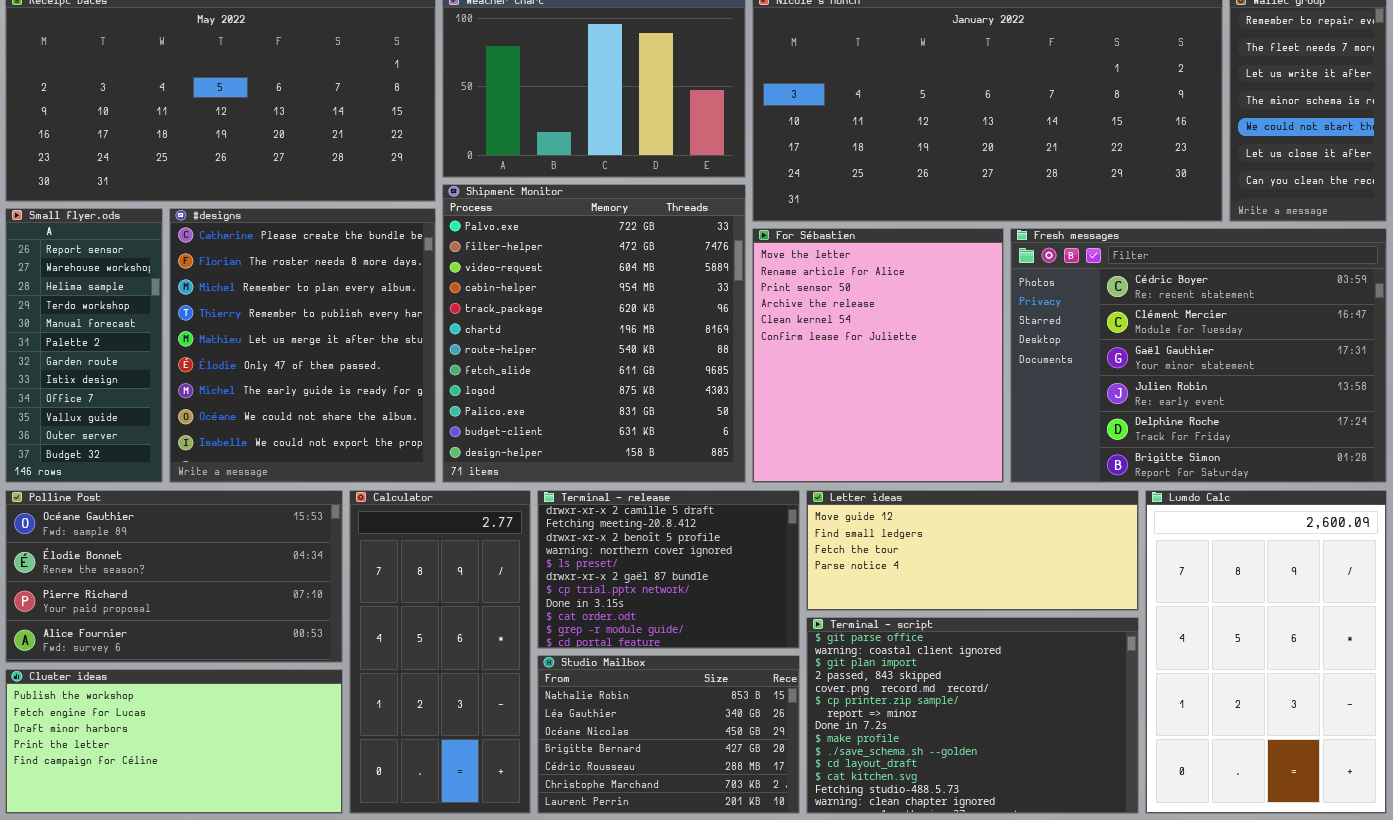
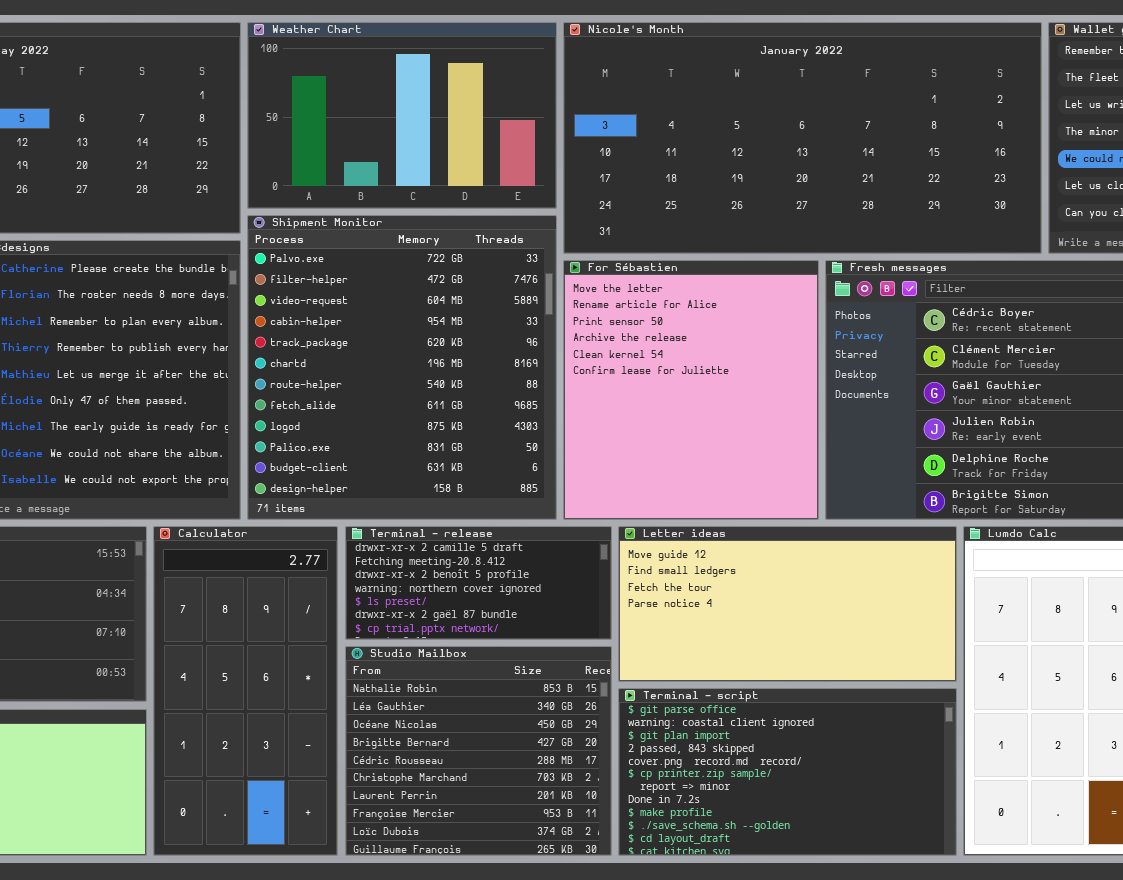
Terminal - release: [537,490,800,649] -> [345,526,612,640], resized
Letter ideas: [806,490,1139,611] -> [618,526,957,682], resized
Terminal - script: [806,617,1139,814] -> [618,688,957,856], resized
Studio Mailbox: [537,655,800,814] -> [345,646,612,856], resized

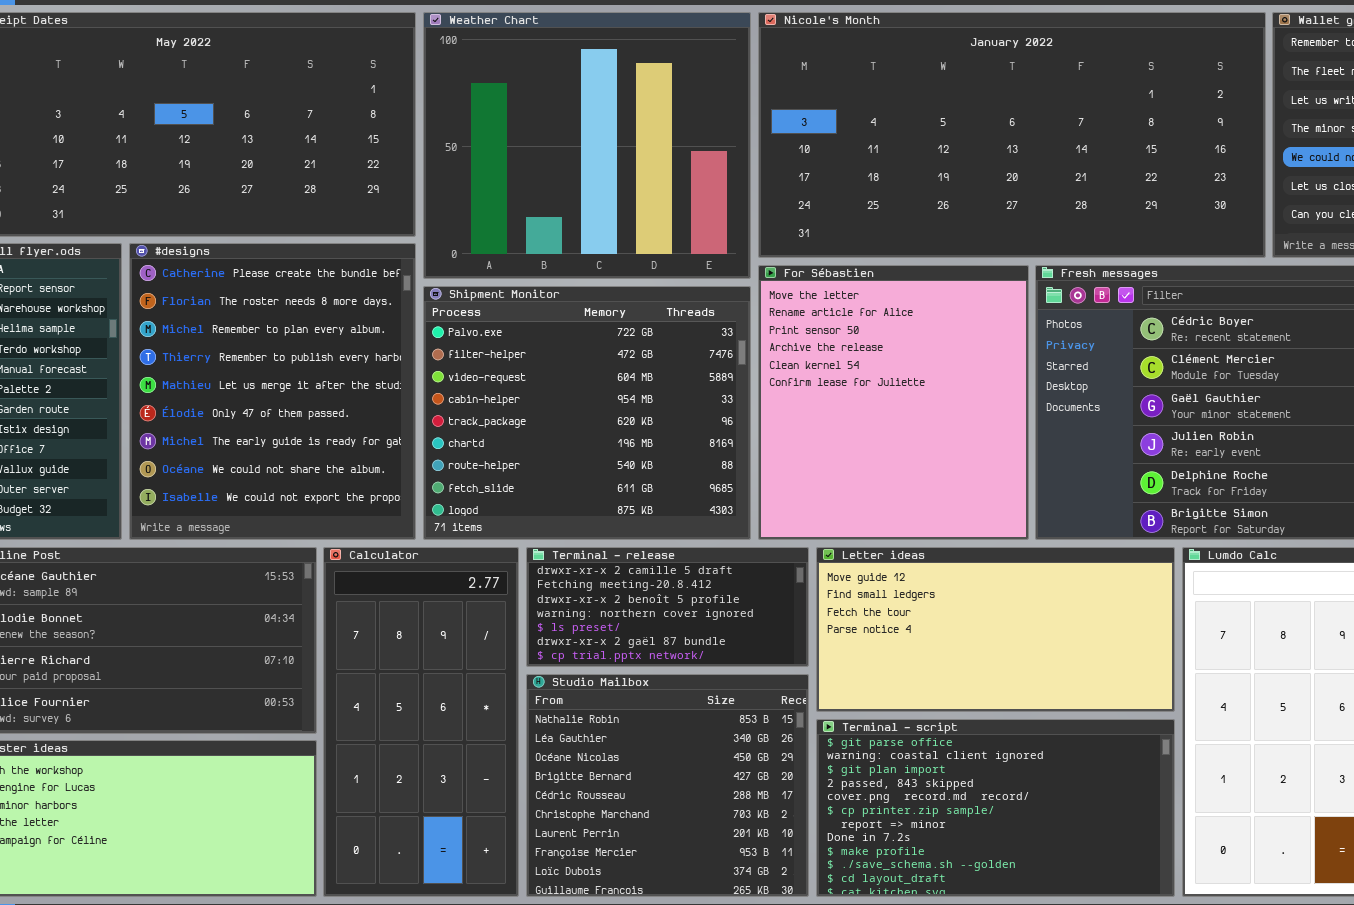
Weather Chart: [247,22,557,209] -> [423,12,751,279], resized
Shipment Monitor: [247,215,557,520] -> [423,286,751,540], resized

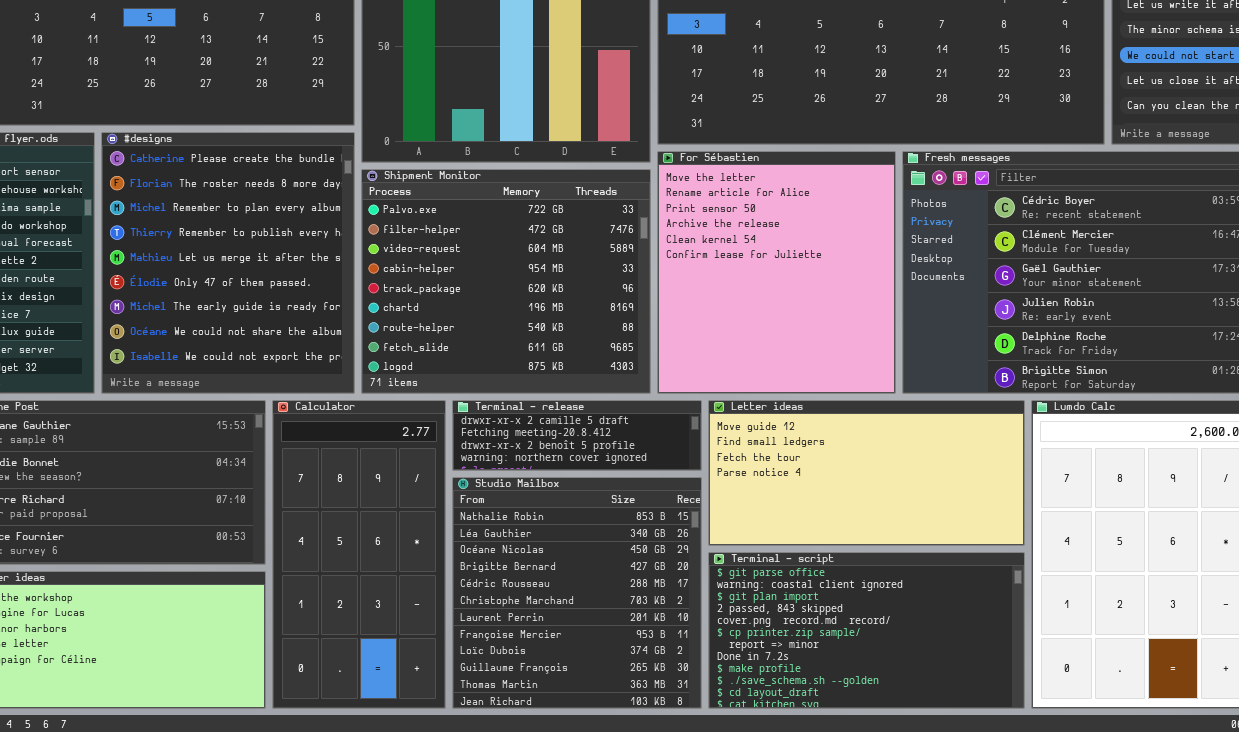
Terminal - release: [526,547,809,667] -> [452,400,702,471], resized
Studio Mailbox: [526,674,809,897] -> [452,477,702,709], resized

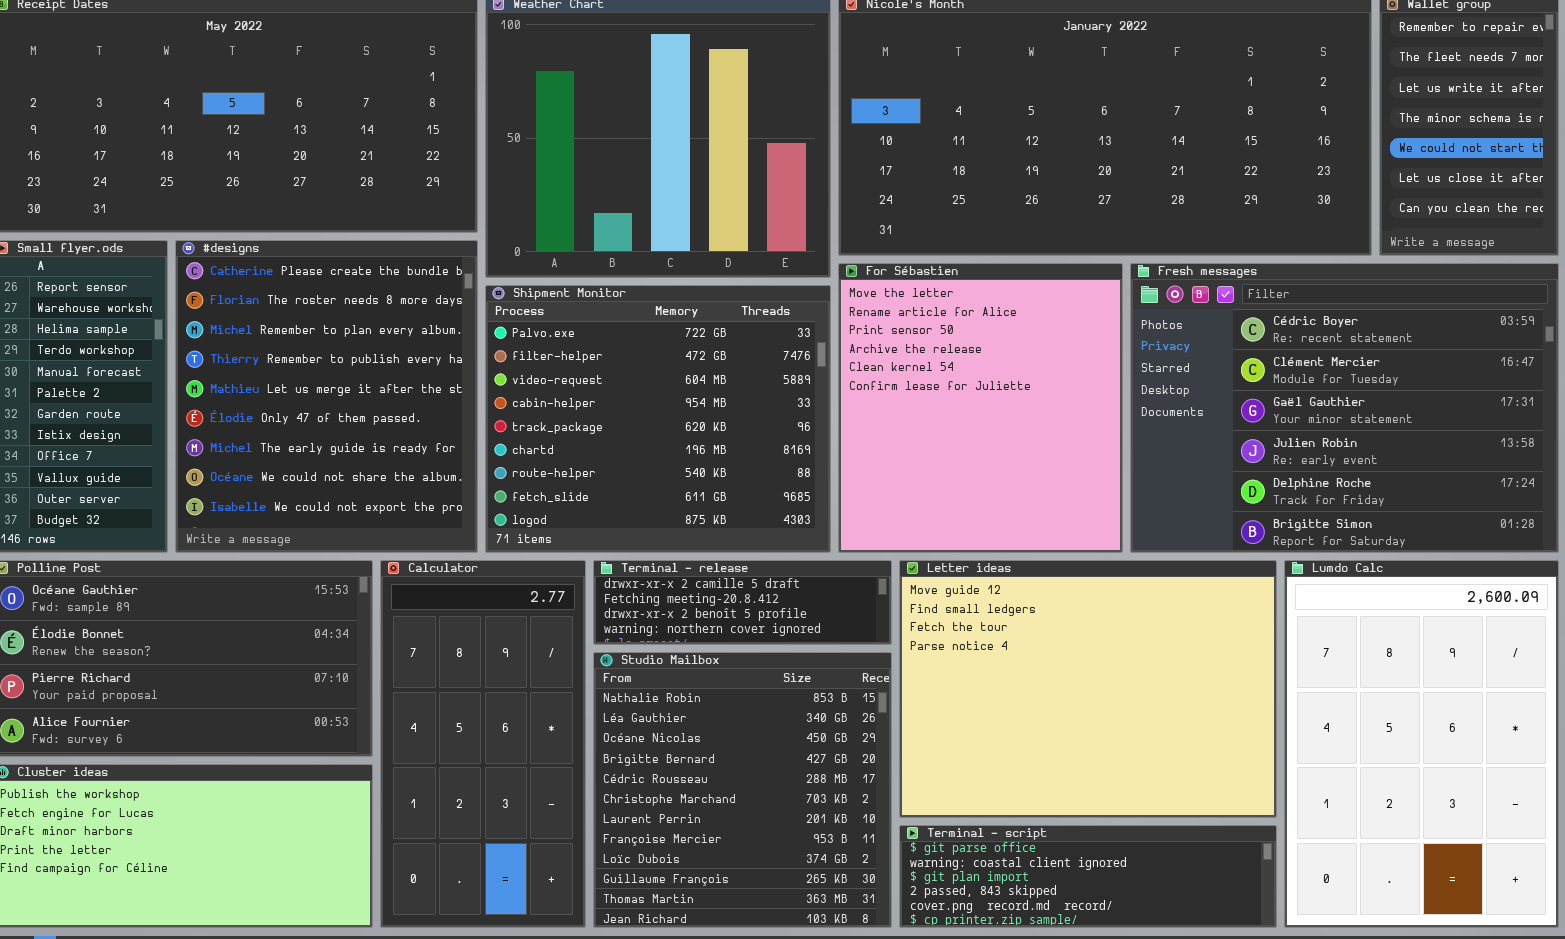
Letter ideas: [708,400,1025,546] -> [899,560,1277,818], resized
Terminal - script: [708,552,1025,709] -> [899,825,1277,928], resized

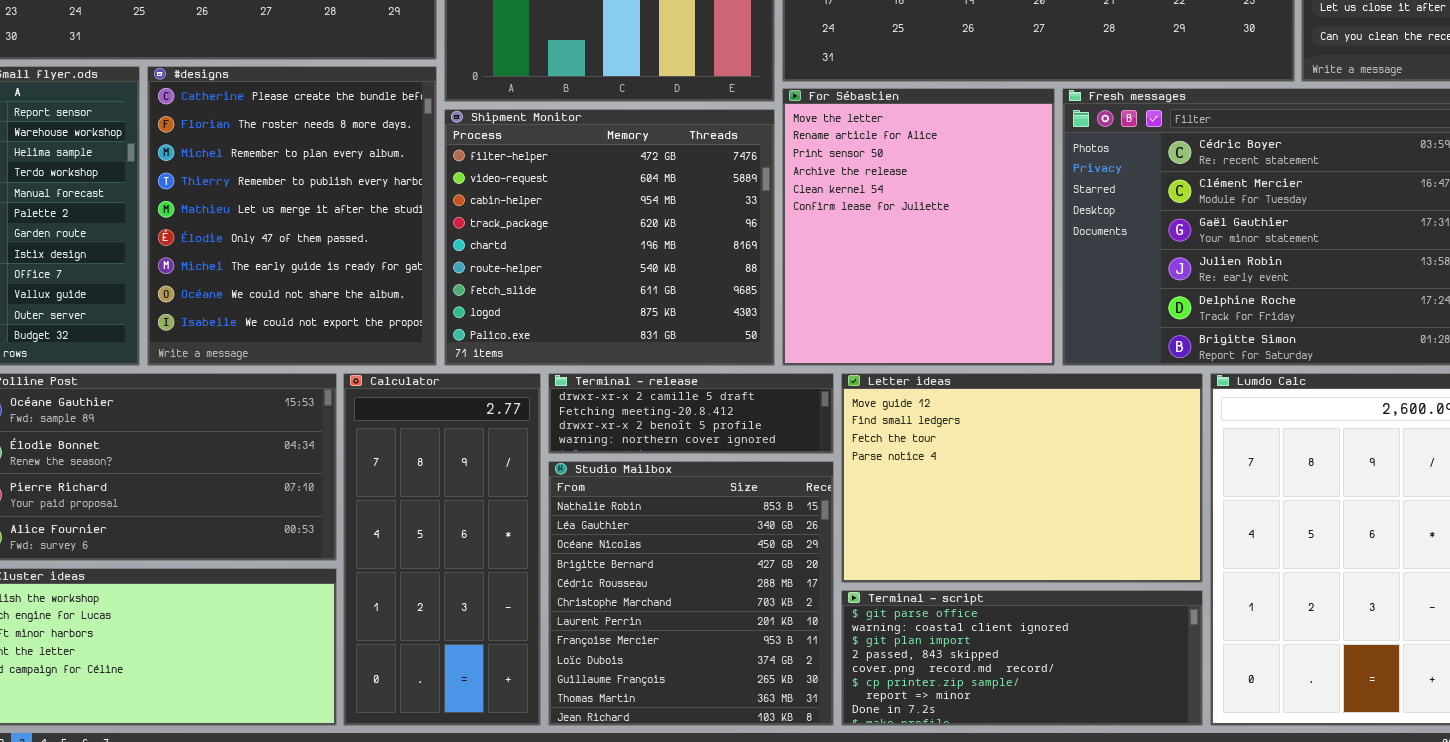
Shipment Monitor: [485,285,831,553] -> [444,109,775,366], scrolled down 1 row
Letter ideas: [899,560,1277,818] -> [841,373,1203,583], resized
Terminal - script: [899,825,1277,928] -> [841,590,1203,726], resized

